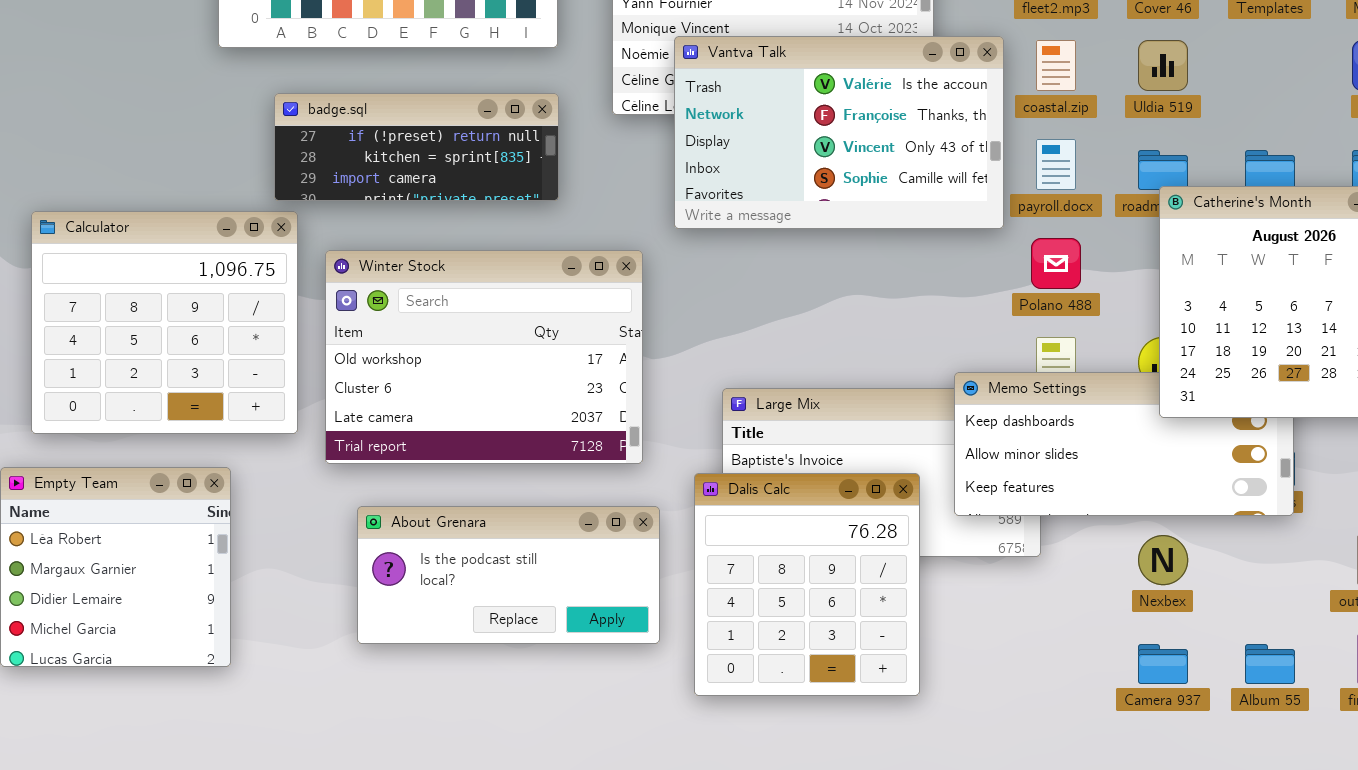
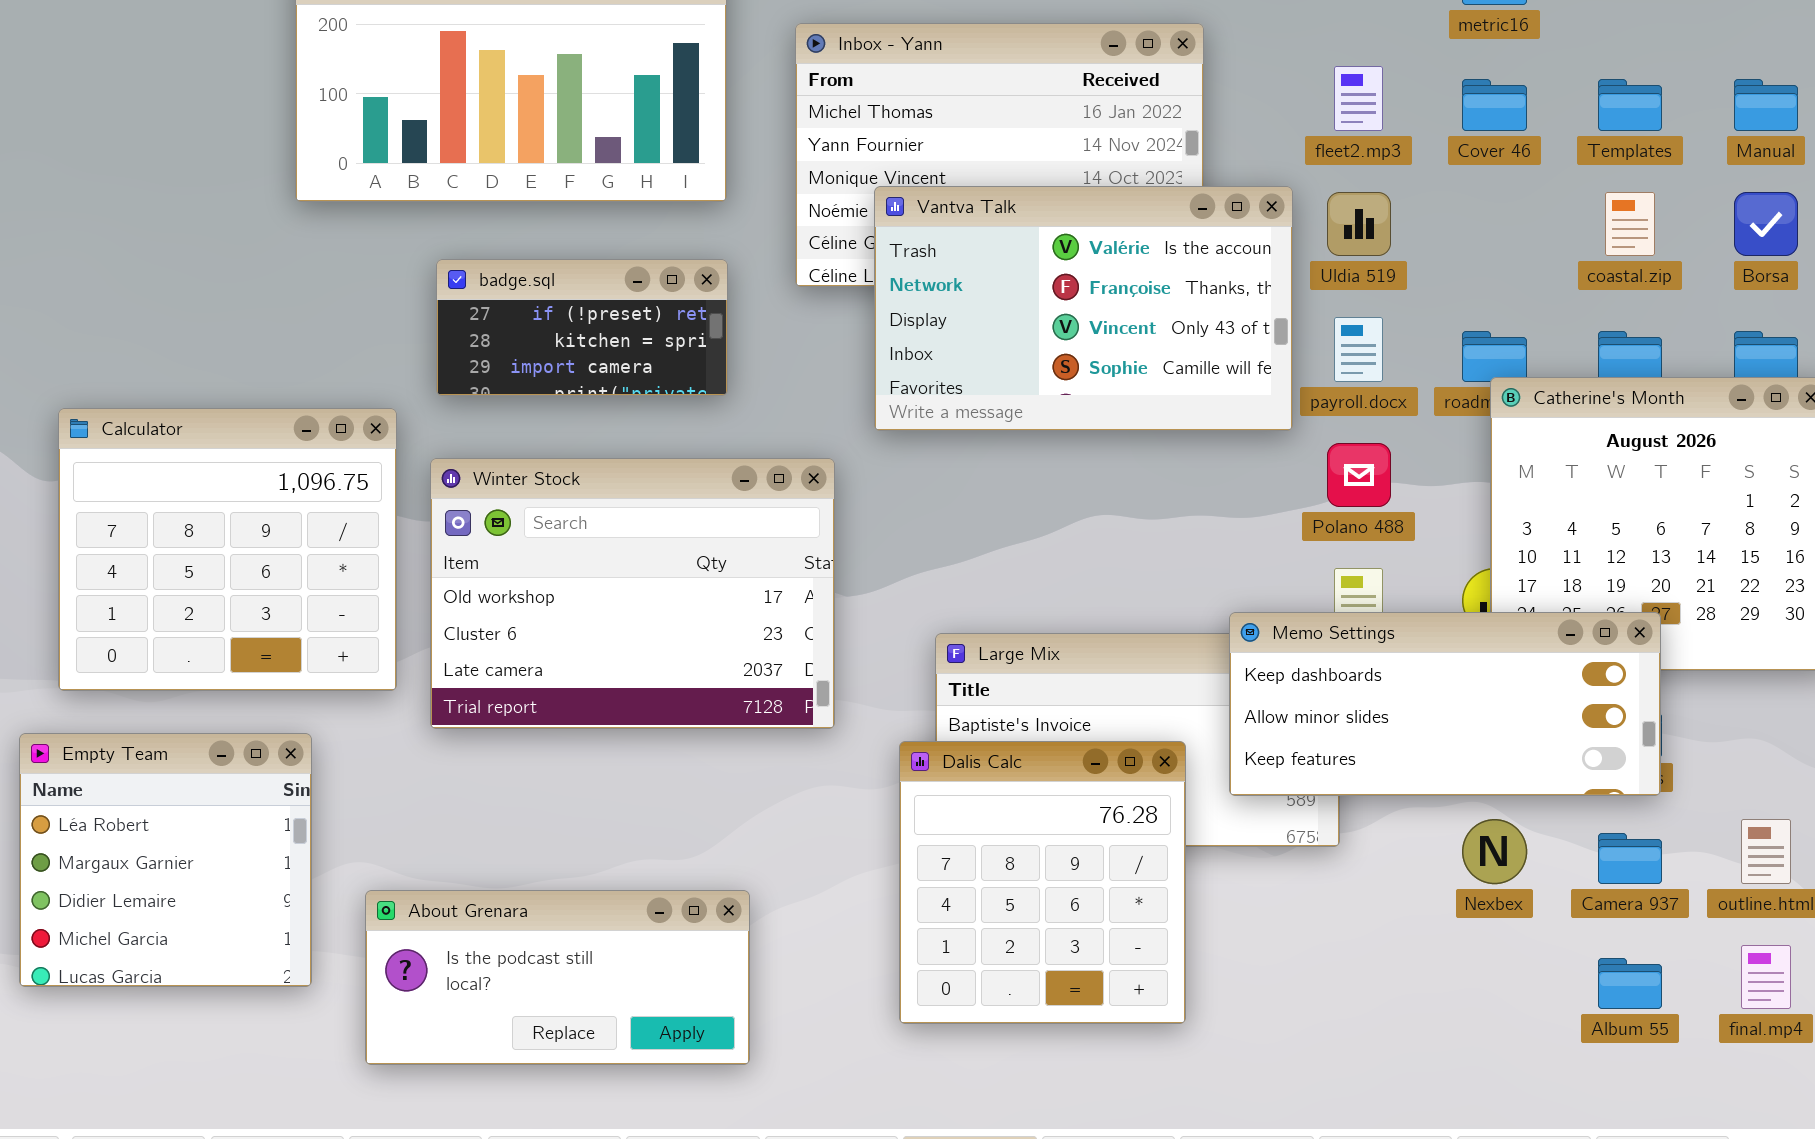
coastal.zip: [1036,40,1076,91] -> [1605,192,1655,256], moved
Uldia 519: [1138,40,1188,91] -> [1327,192,1391,256], moved
badge.sql: [274,93,559,201] -> [436,259,728,396], resized
Memo Settings: [954,372,1294,516] -> [1229,612,1661,796], raised
About Grenara: [357,506,660,644] -> [365,890,750,1065], moved
Camera 937: [1138,644,1188,684] -> [1598,833,1662,884], moved

